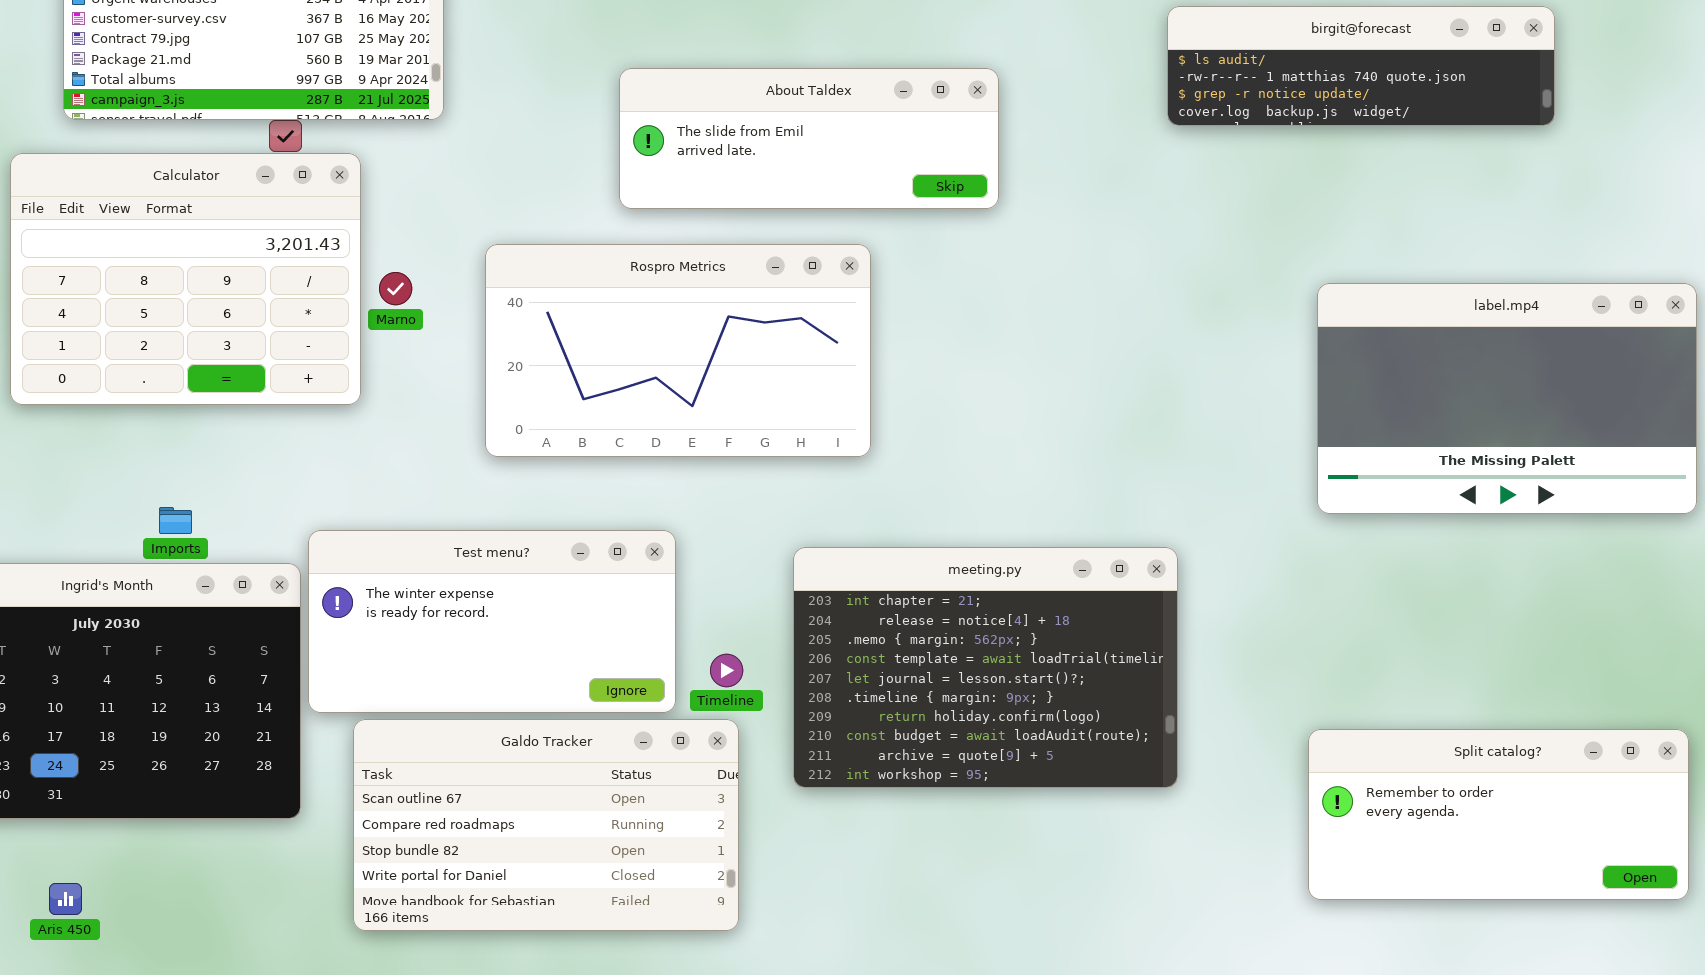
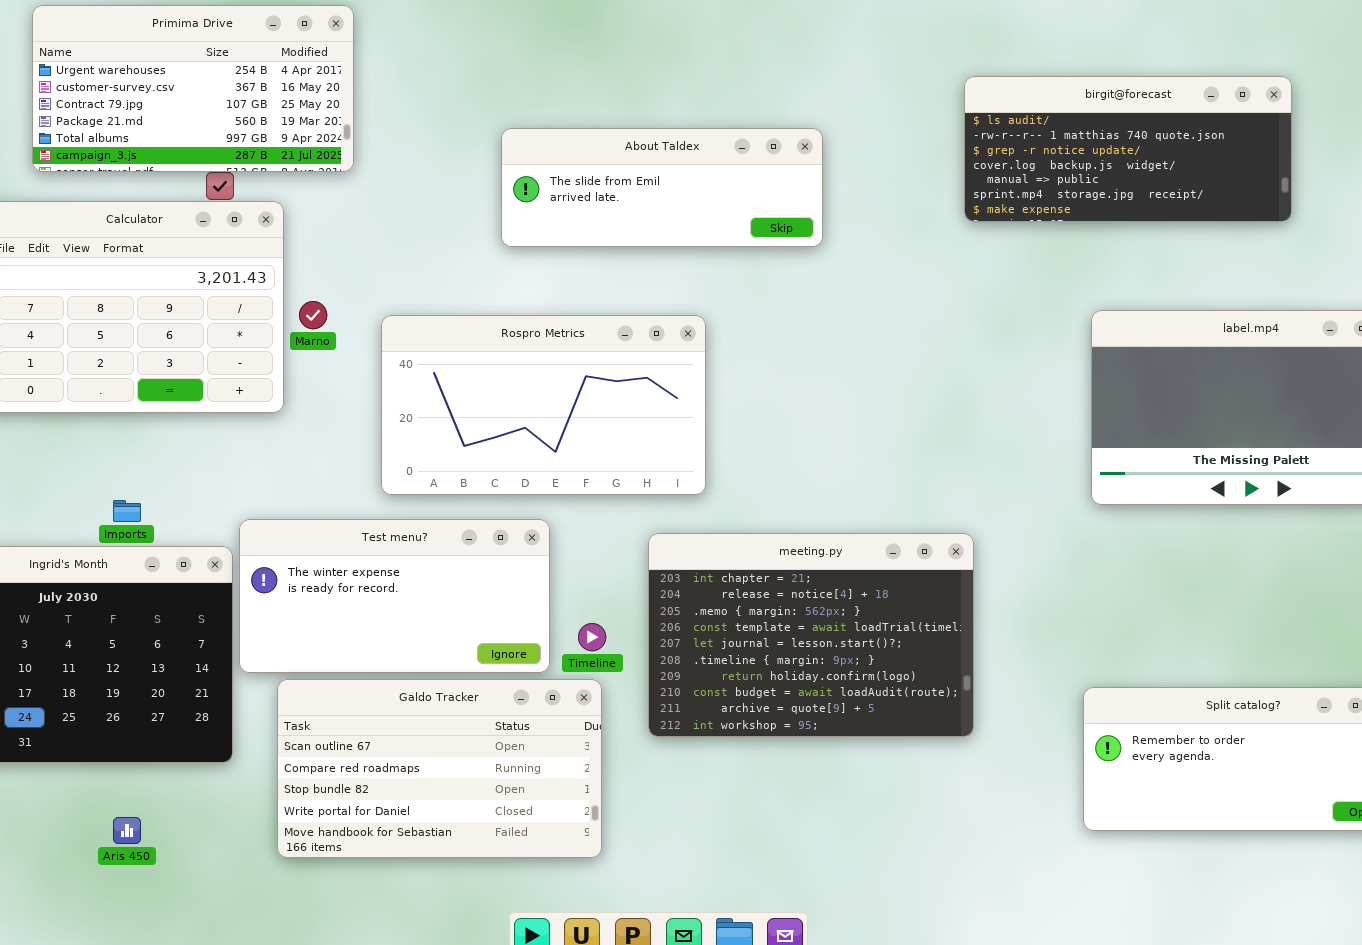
birgit@forecast: [1167,6,1555,126] -> [964,76,1292,222], resized
Rospro Metrics: [485,244,871,457] -> [381,315,706,495], moved
Aris 450: [49,883,82,915] -> [113,817,141,844], moved

